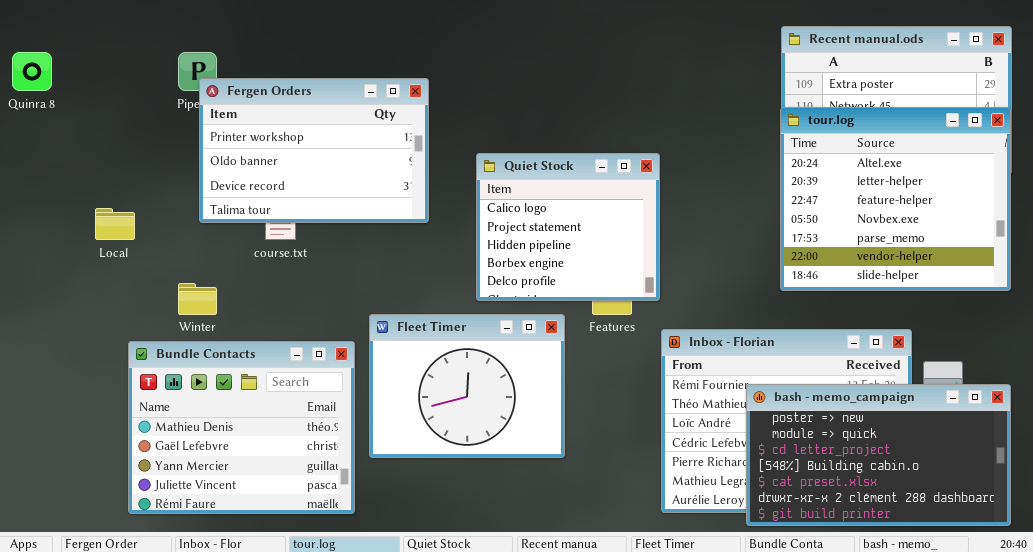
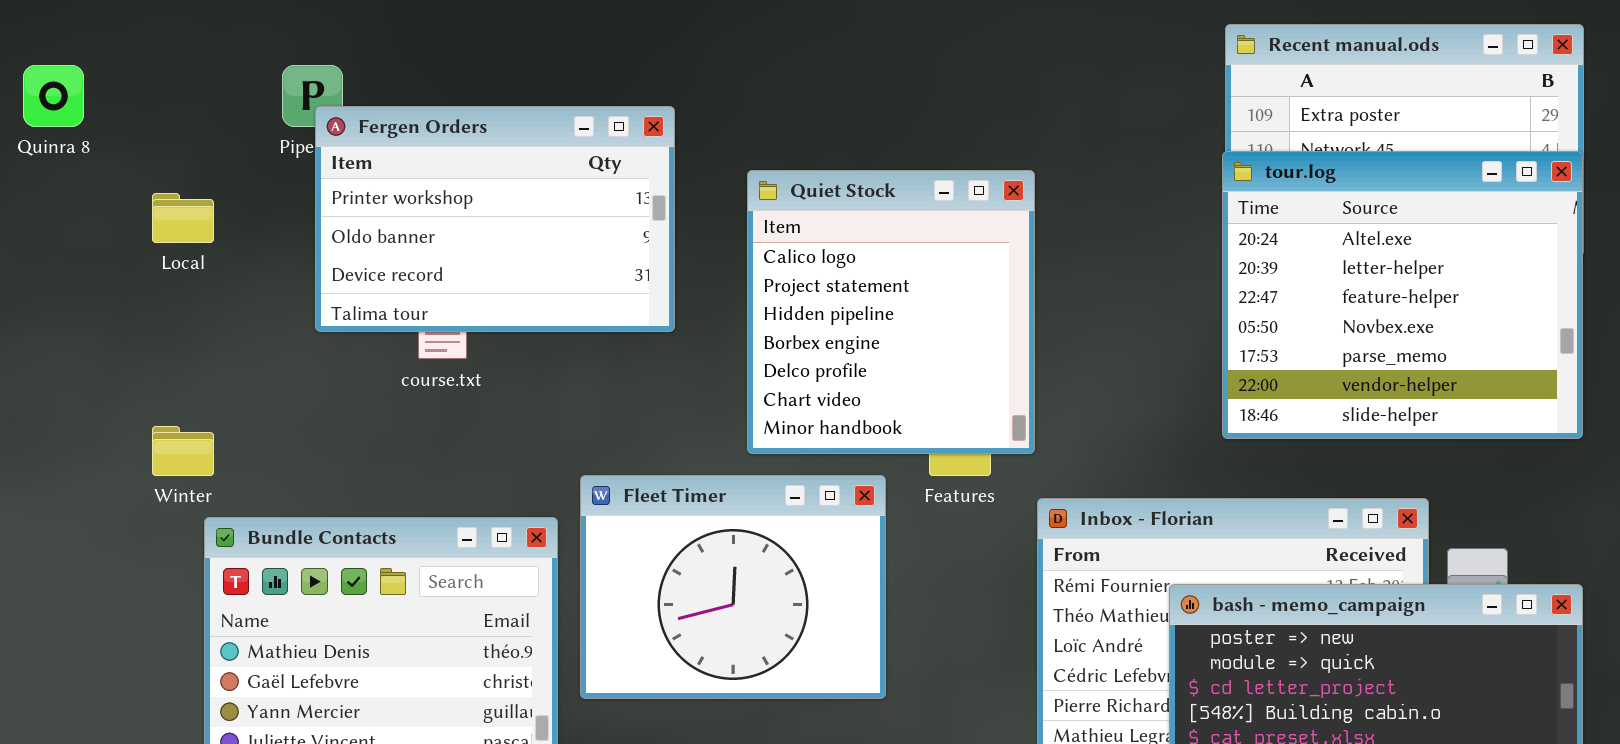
Quiet Stock: [476,153,660,301] -> [747,170,1035,454], resized
Local: [95,208,135,240] -> [152,193,214,243], moved
Winter: [178,283,217,315] -> [152,426,214,476], moved

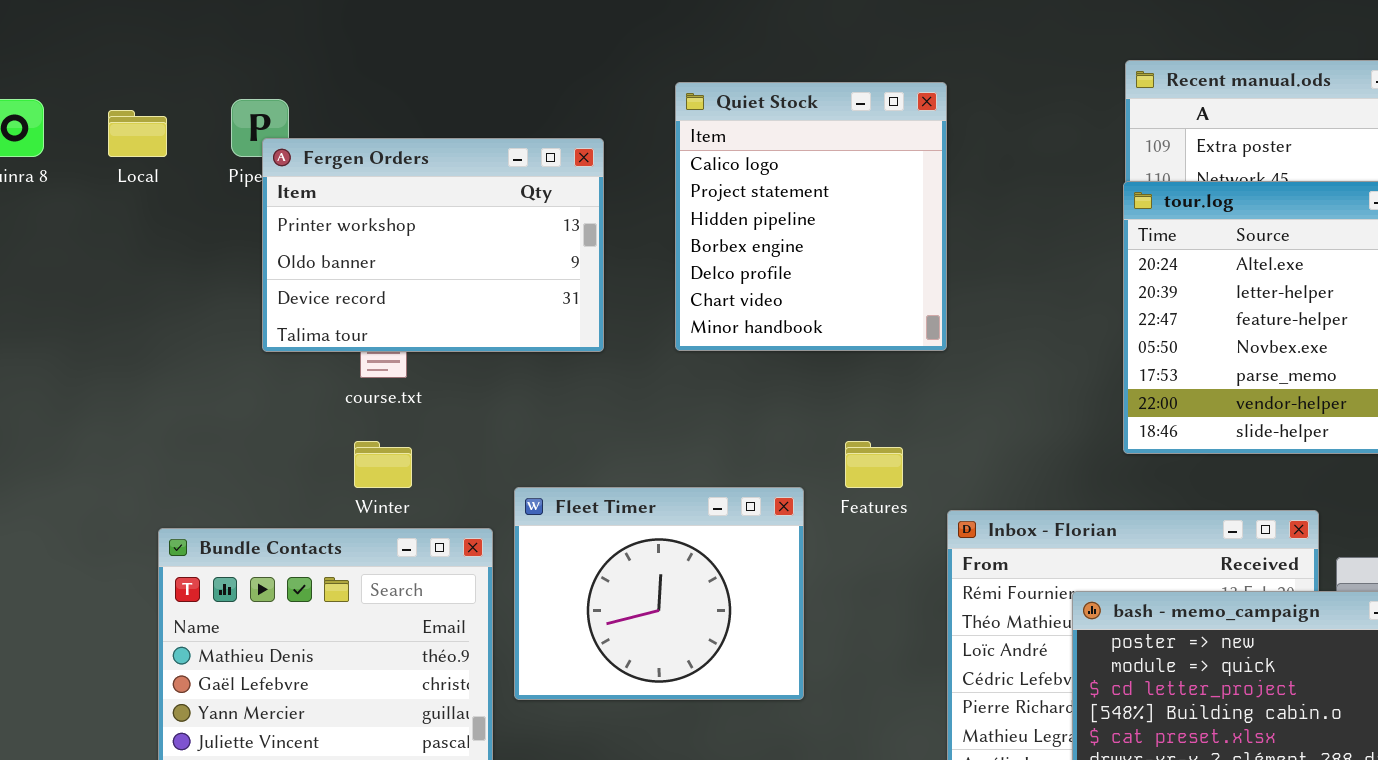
Quiet Stock: [747,170,1035,454] -> [675,82,947,351], moved
Local: [152,193,214,243] -> [108,110,167,157], moved
Winter: [152,426,214,476] -> [354,441,412,488], moved

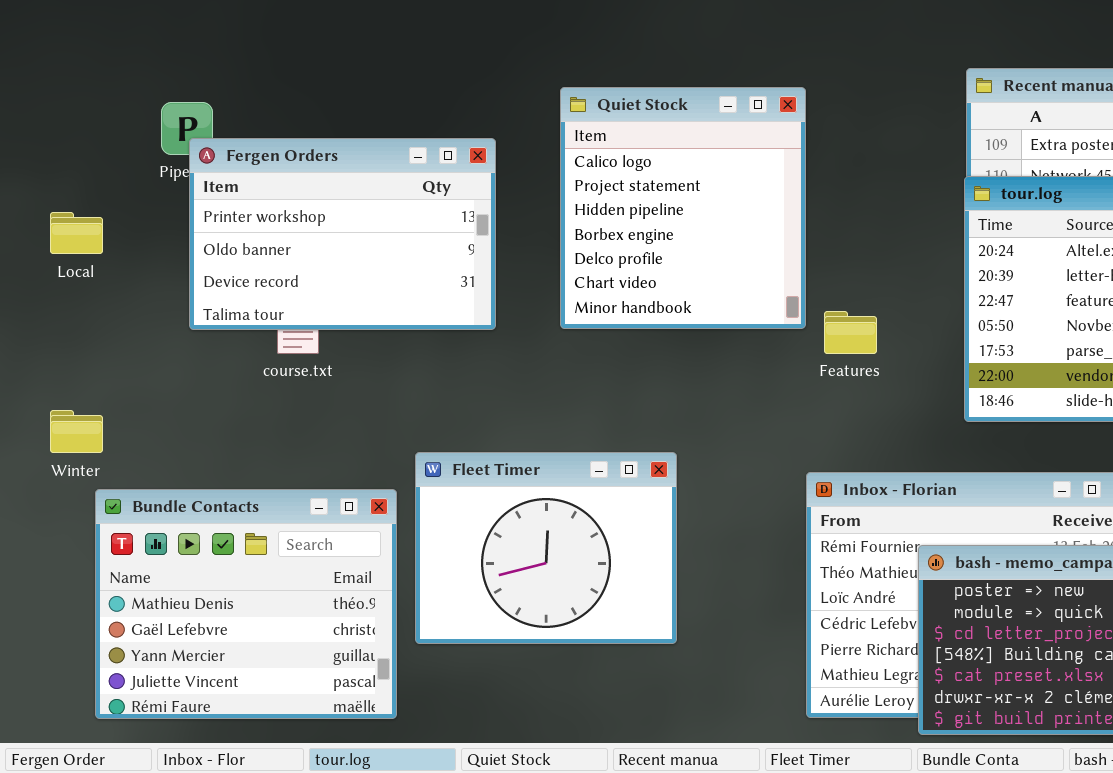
Local: [108,110,167,157] -> [50,212,103,254], moved
Winter: [354,441,412,488] -> [50,410,103,453], moved
Features: [845,441,903,488] -> [824,311,877,354], moved

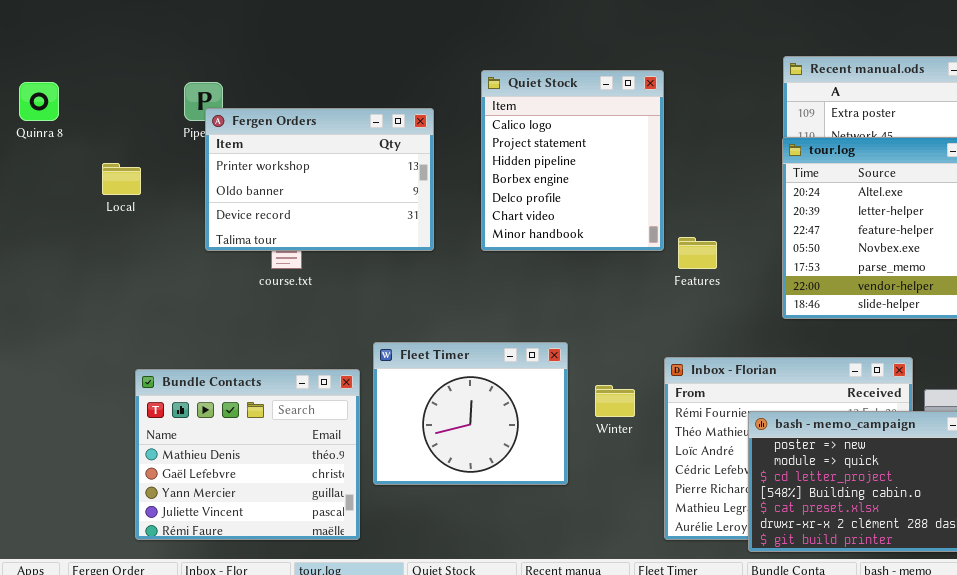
Winter: [50,410,103,453] -> [595,385,635,417], moved

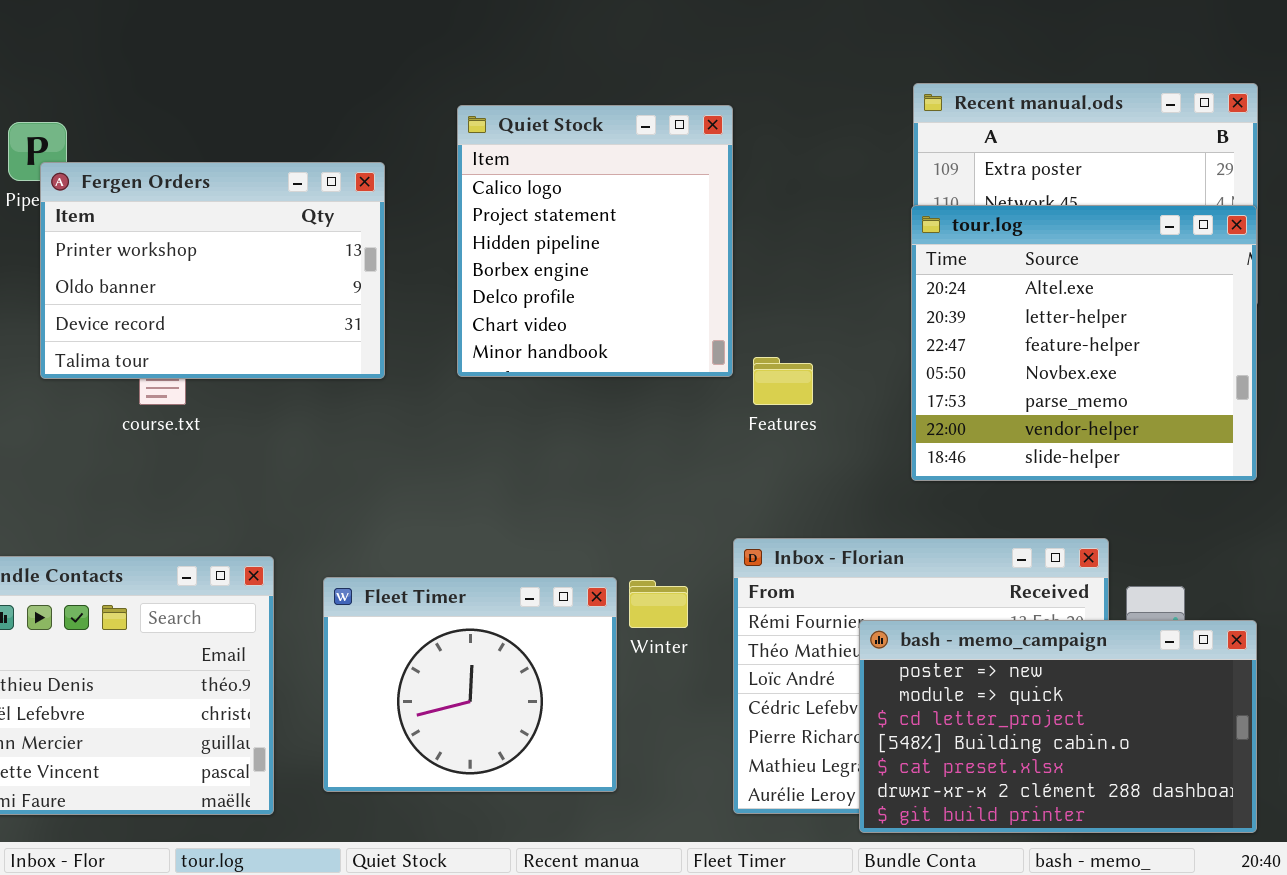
Fleet Timer: [373,342,568,485] -> [323,577,617,792], moved

